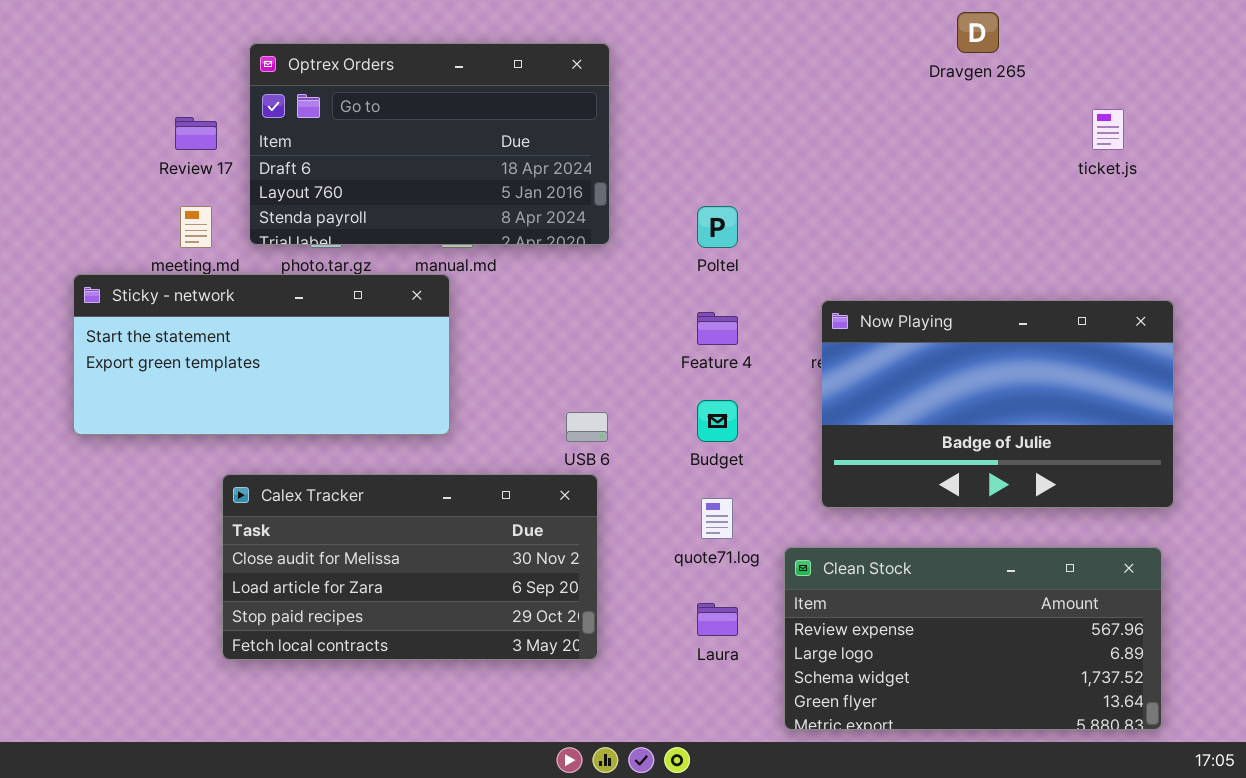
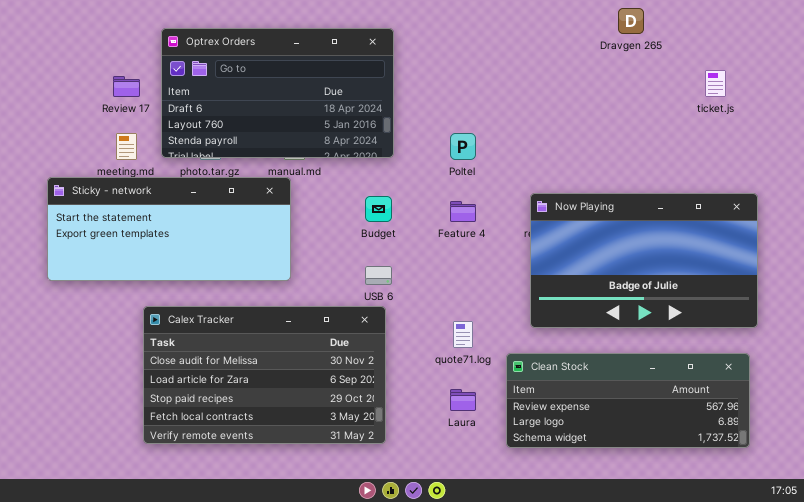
Budget: [697,400,738,442] -> [365,196,392,222], moved
Calex Tracker: [222,474,598,660] -> [143,306,386,444], resized
Clean Stock: [784,547,1162,730] -> [506,353,750,448], resized

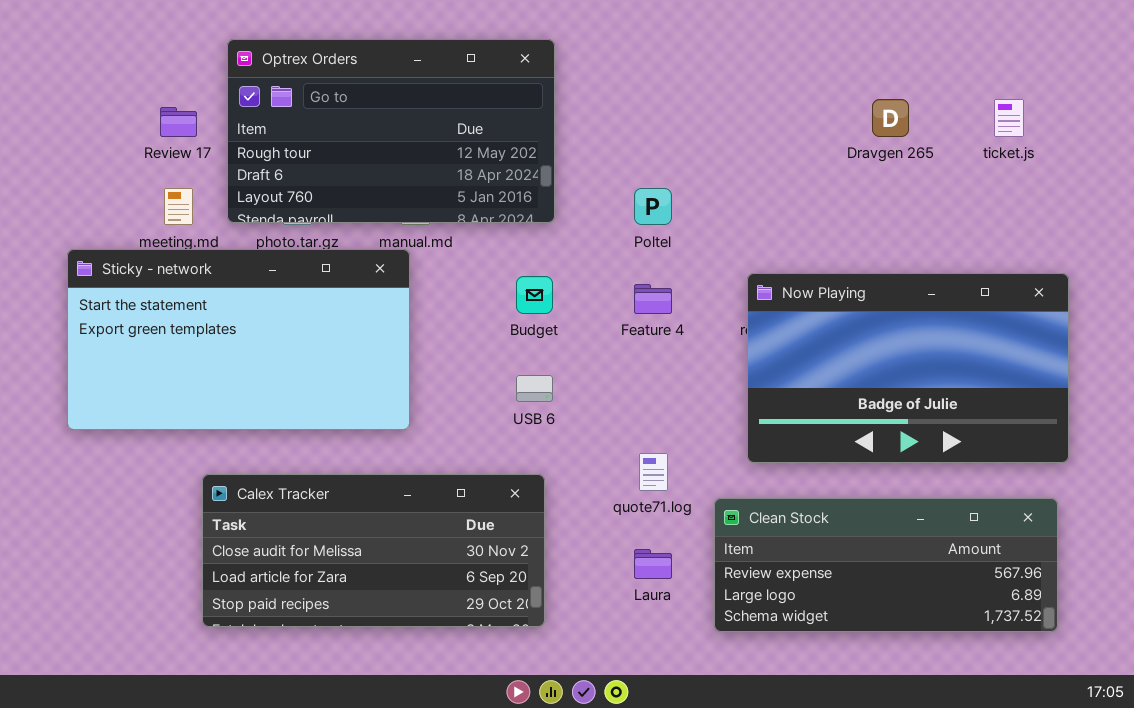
Dravgen 265: [618,8,644,34] -> [872,99,909,137], moved
Optrex Orders: [161,28,394,158] -> [227,39,555,223], scrolled up 1 row
Sticky - network: [47,177,291,281] -> [67,249,410,430], resized
Calex Tracker: [143,306,386,444] -> [202,474,545,627], resized

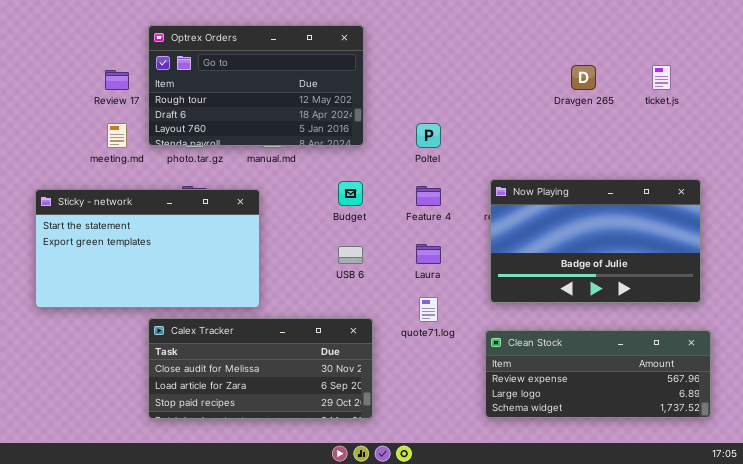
Sticky - network: [67,249,410,430] -> [35,189,260,308], moved
Calex Tracker: [202,474,545,627] -> [148,318,373,419], moved
Clean Stock: [714,498,1058,632] -> [485,330,711,418], moved
Laura: [634,549,672,579] -> [416,244,441,264], moved

